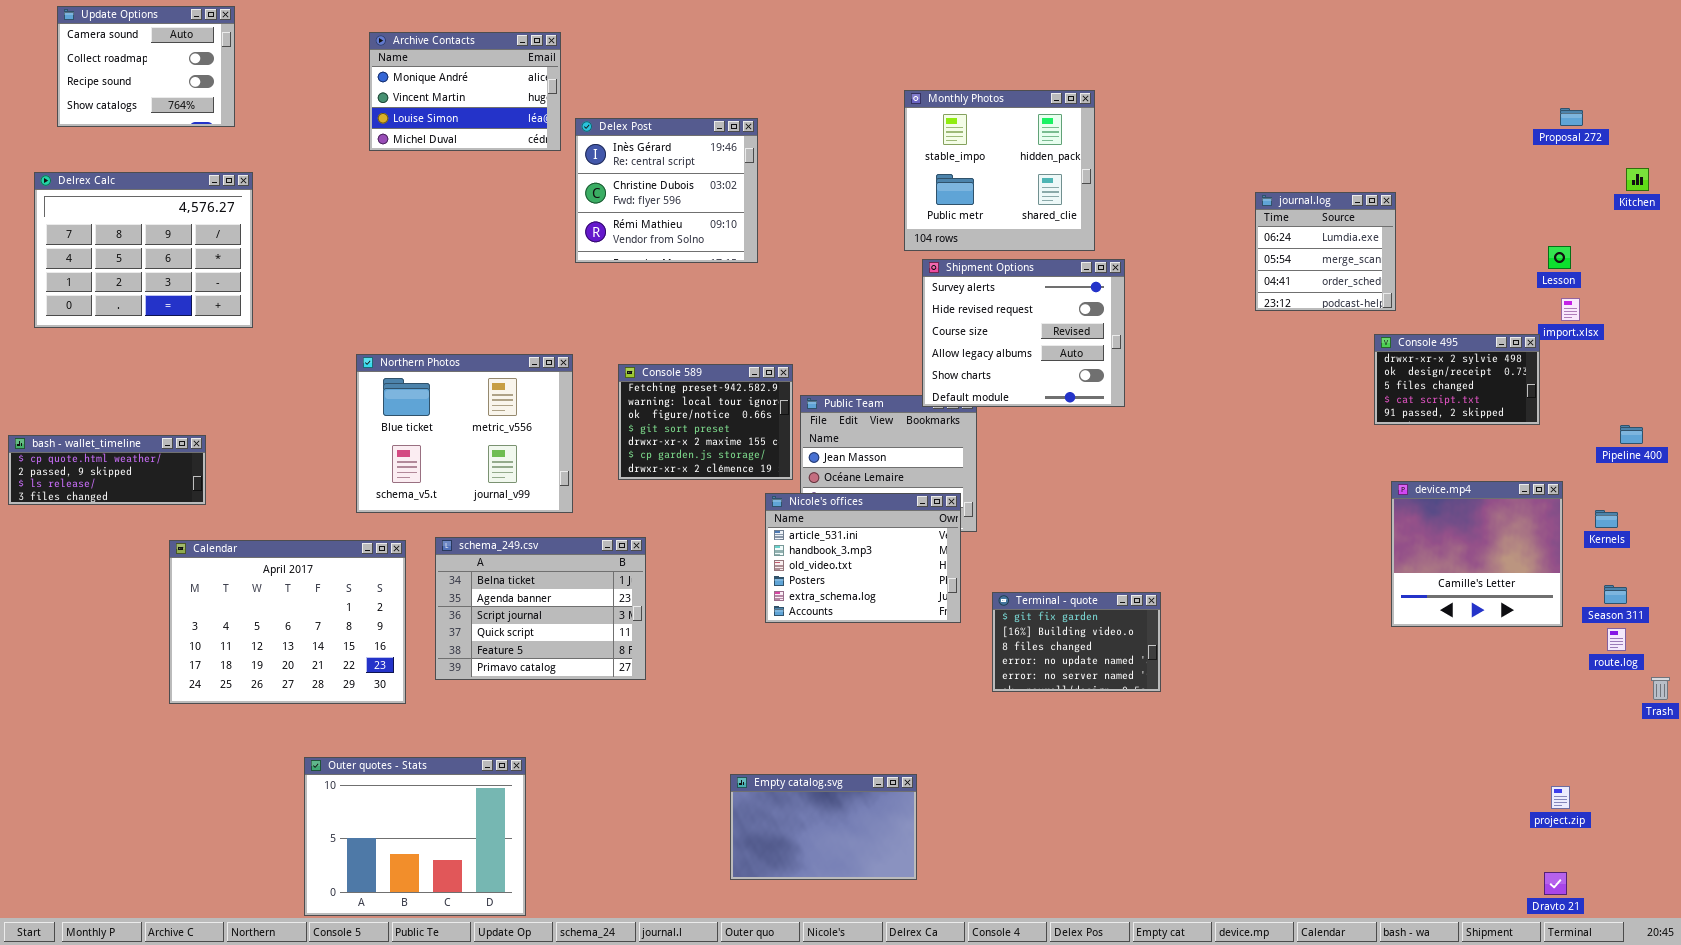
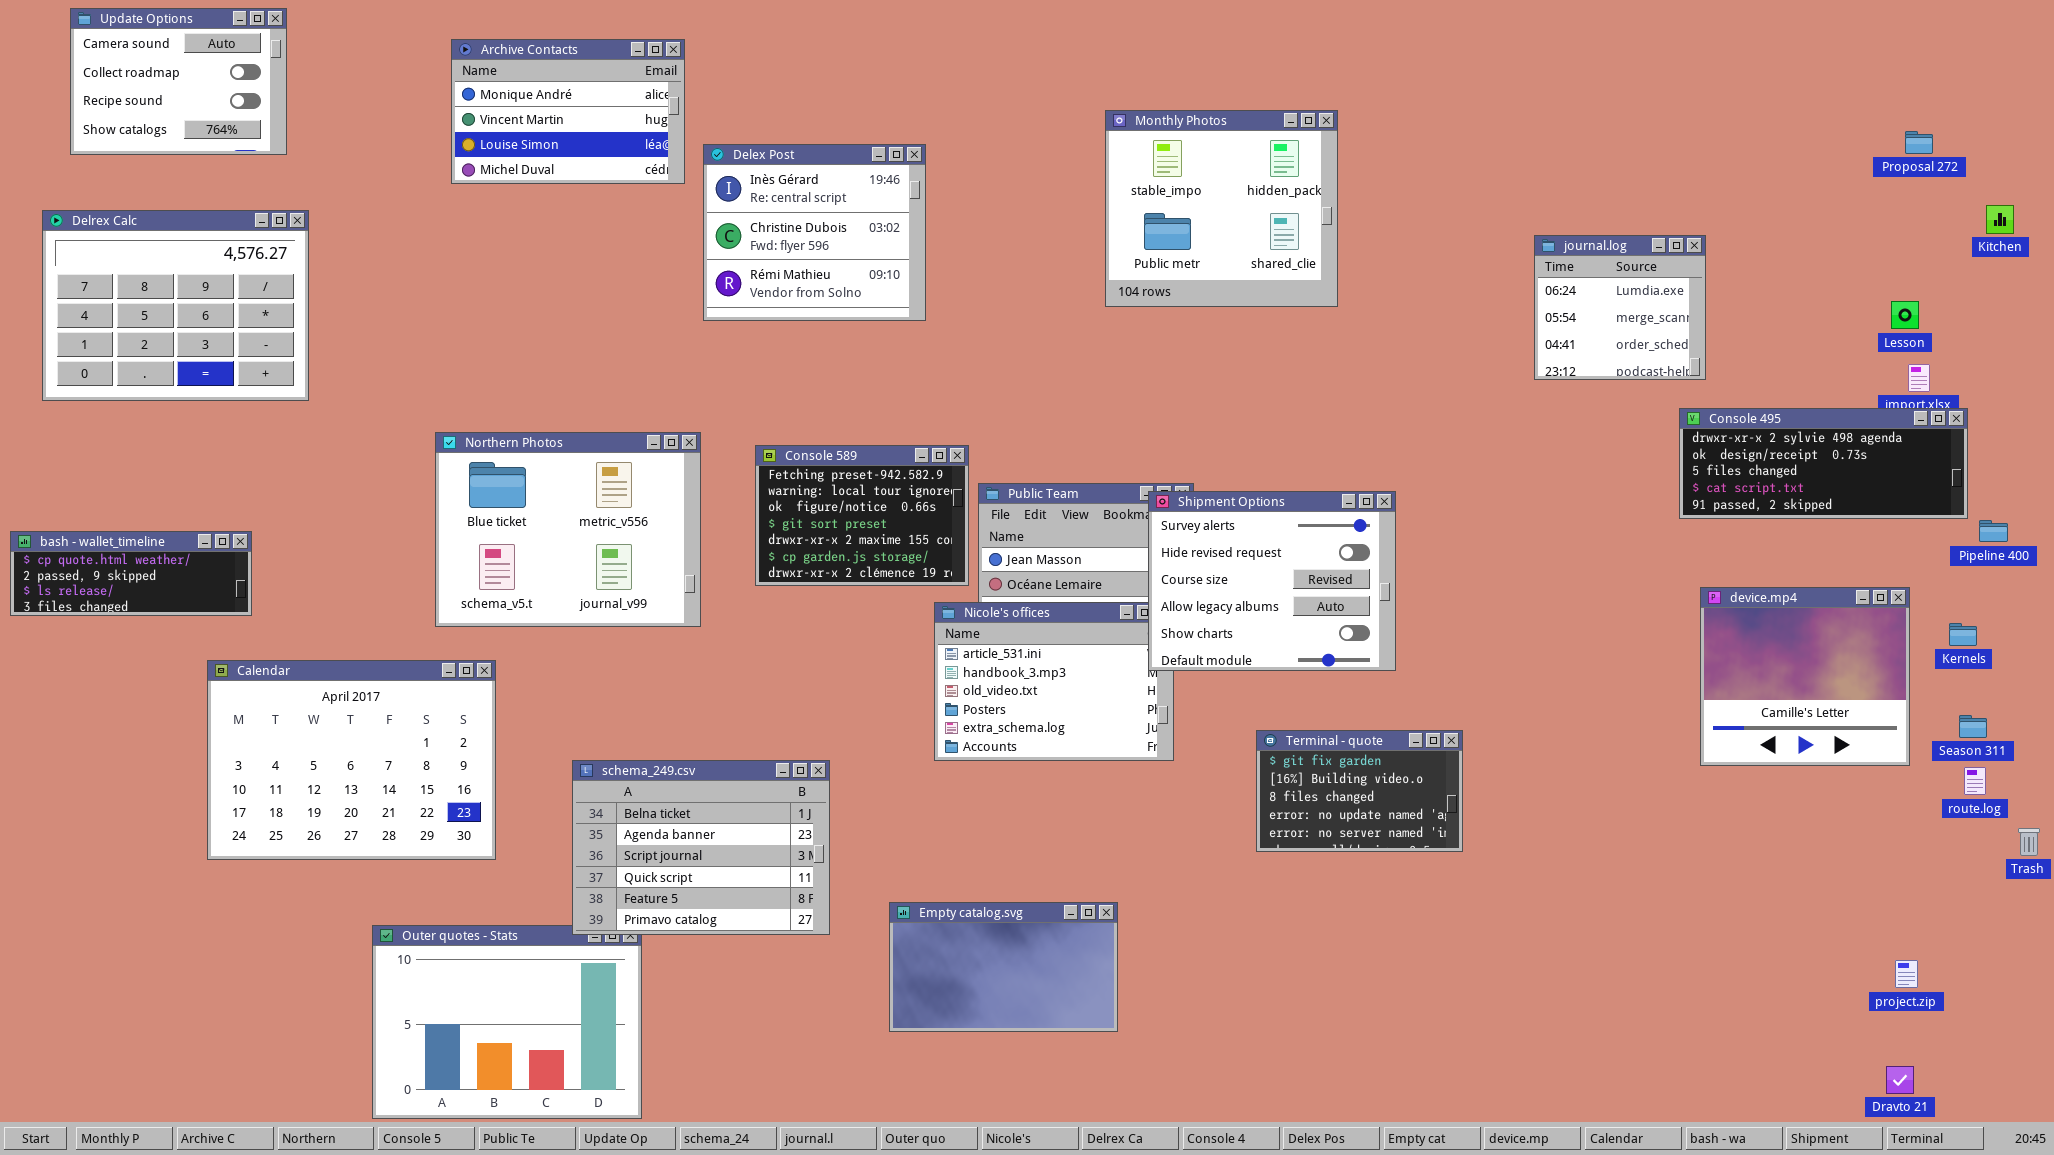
Shipment Options: [922,259,1125,407] -> [1148,491,1396,671], moved
Console 495: [1374,334,1540,425] -> [1679,408,1968,519], resized
schema_249.csv: [435,537,646,680] -> [572,760,830,935], moved
Terminal - quote: [992,592,1161,692] -> [1256,730,1463,852], moved
Empty catalog.svg: [730,774,917,880] -> [889,902,1118,1032], moved

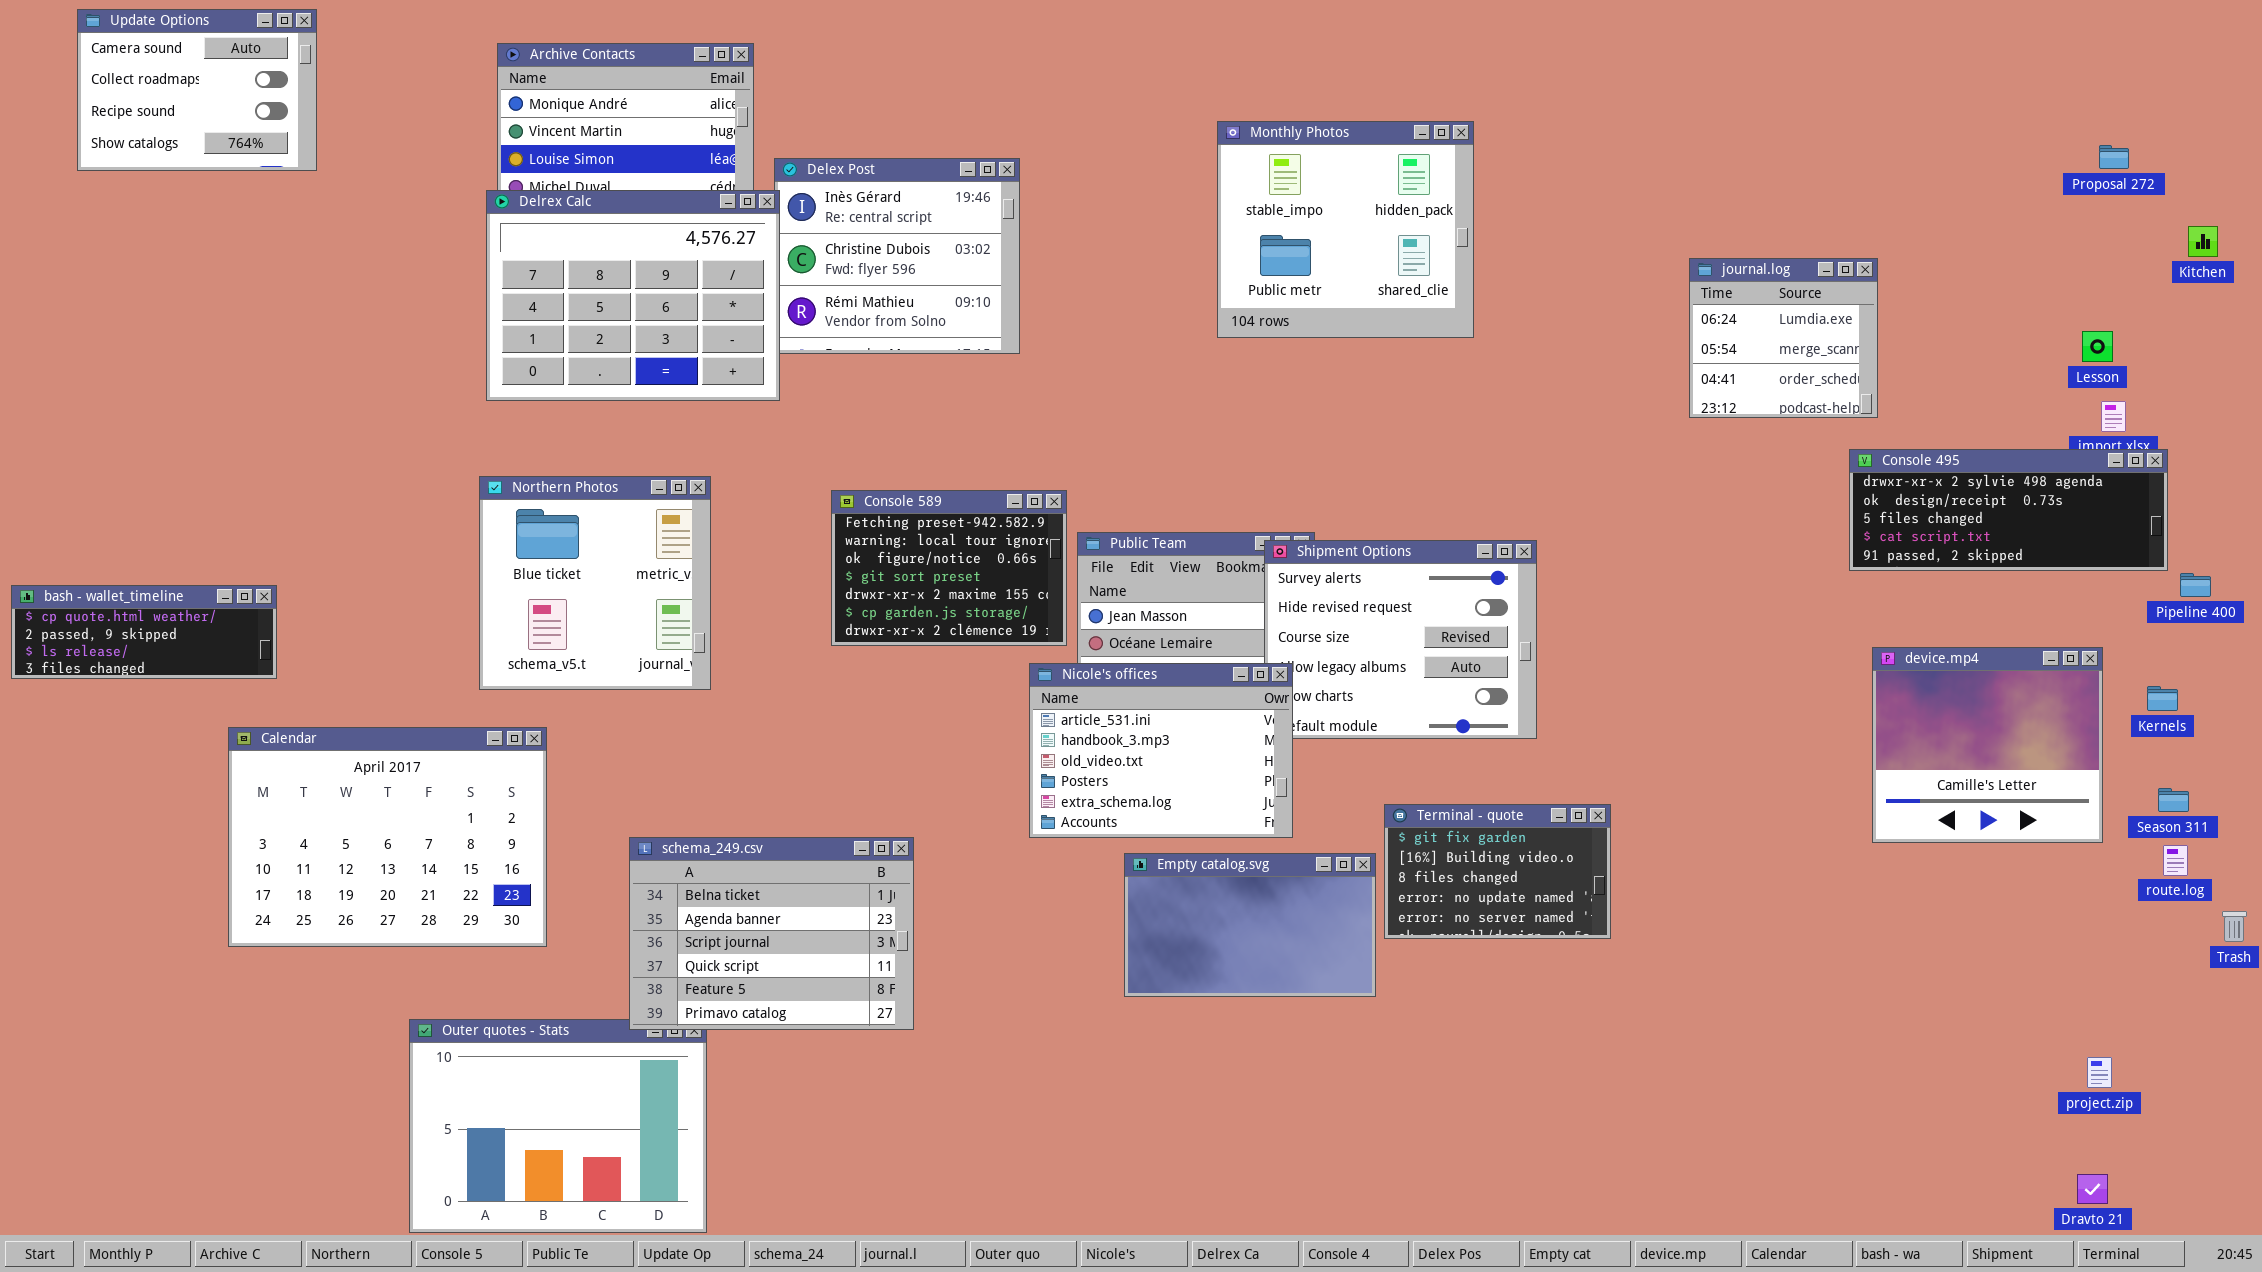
Delrex Calc: [42,210,309,401] -> [486,190,780,401], moved
Northern Photos: [435,432,701,627] -> [479,476,711,690], resized
Nicole's offices: [934,602,1174,761] -> [1029,663,1293,838], raised
Empty catalog.svg: [889,902,1118,1032] -> [1124,853,1376,997], moved

